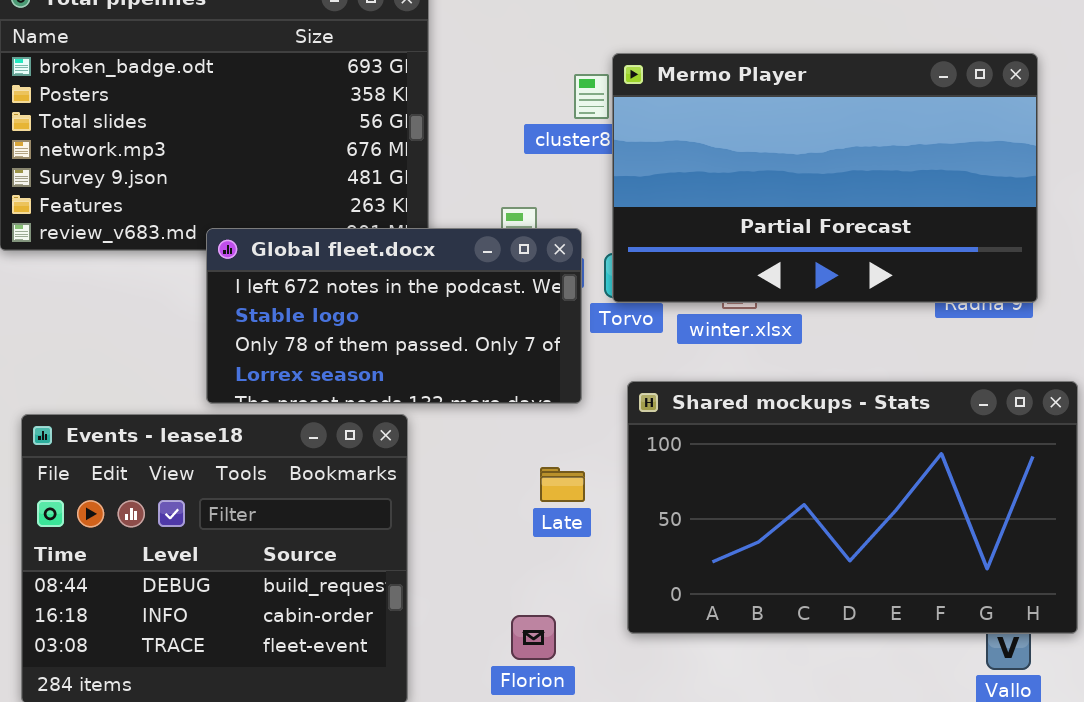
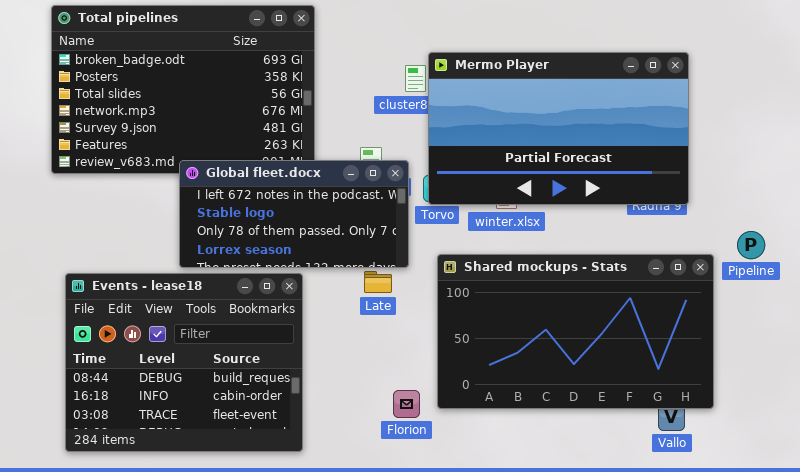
Late: [540,467,585,502] -> [364,271,392,293], moved
Florion: [511,615,556,660] -> [393,390,420,418], moved

